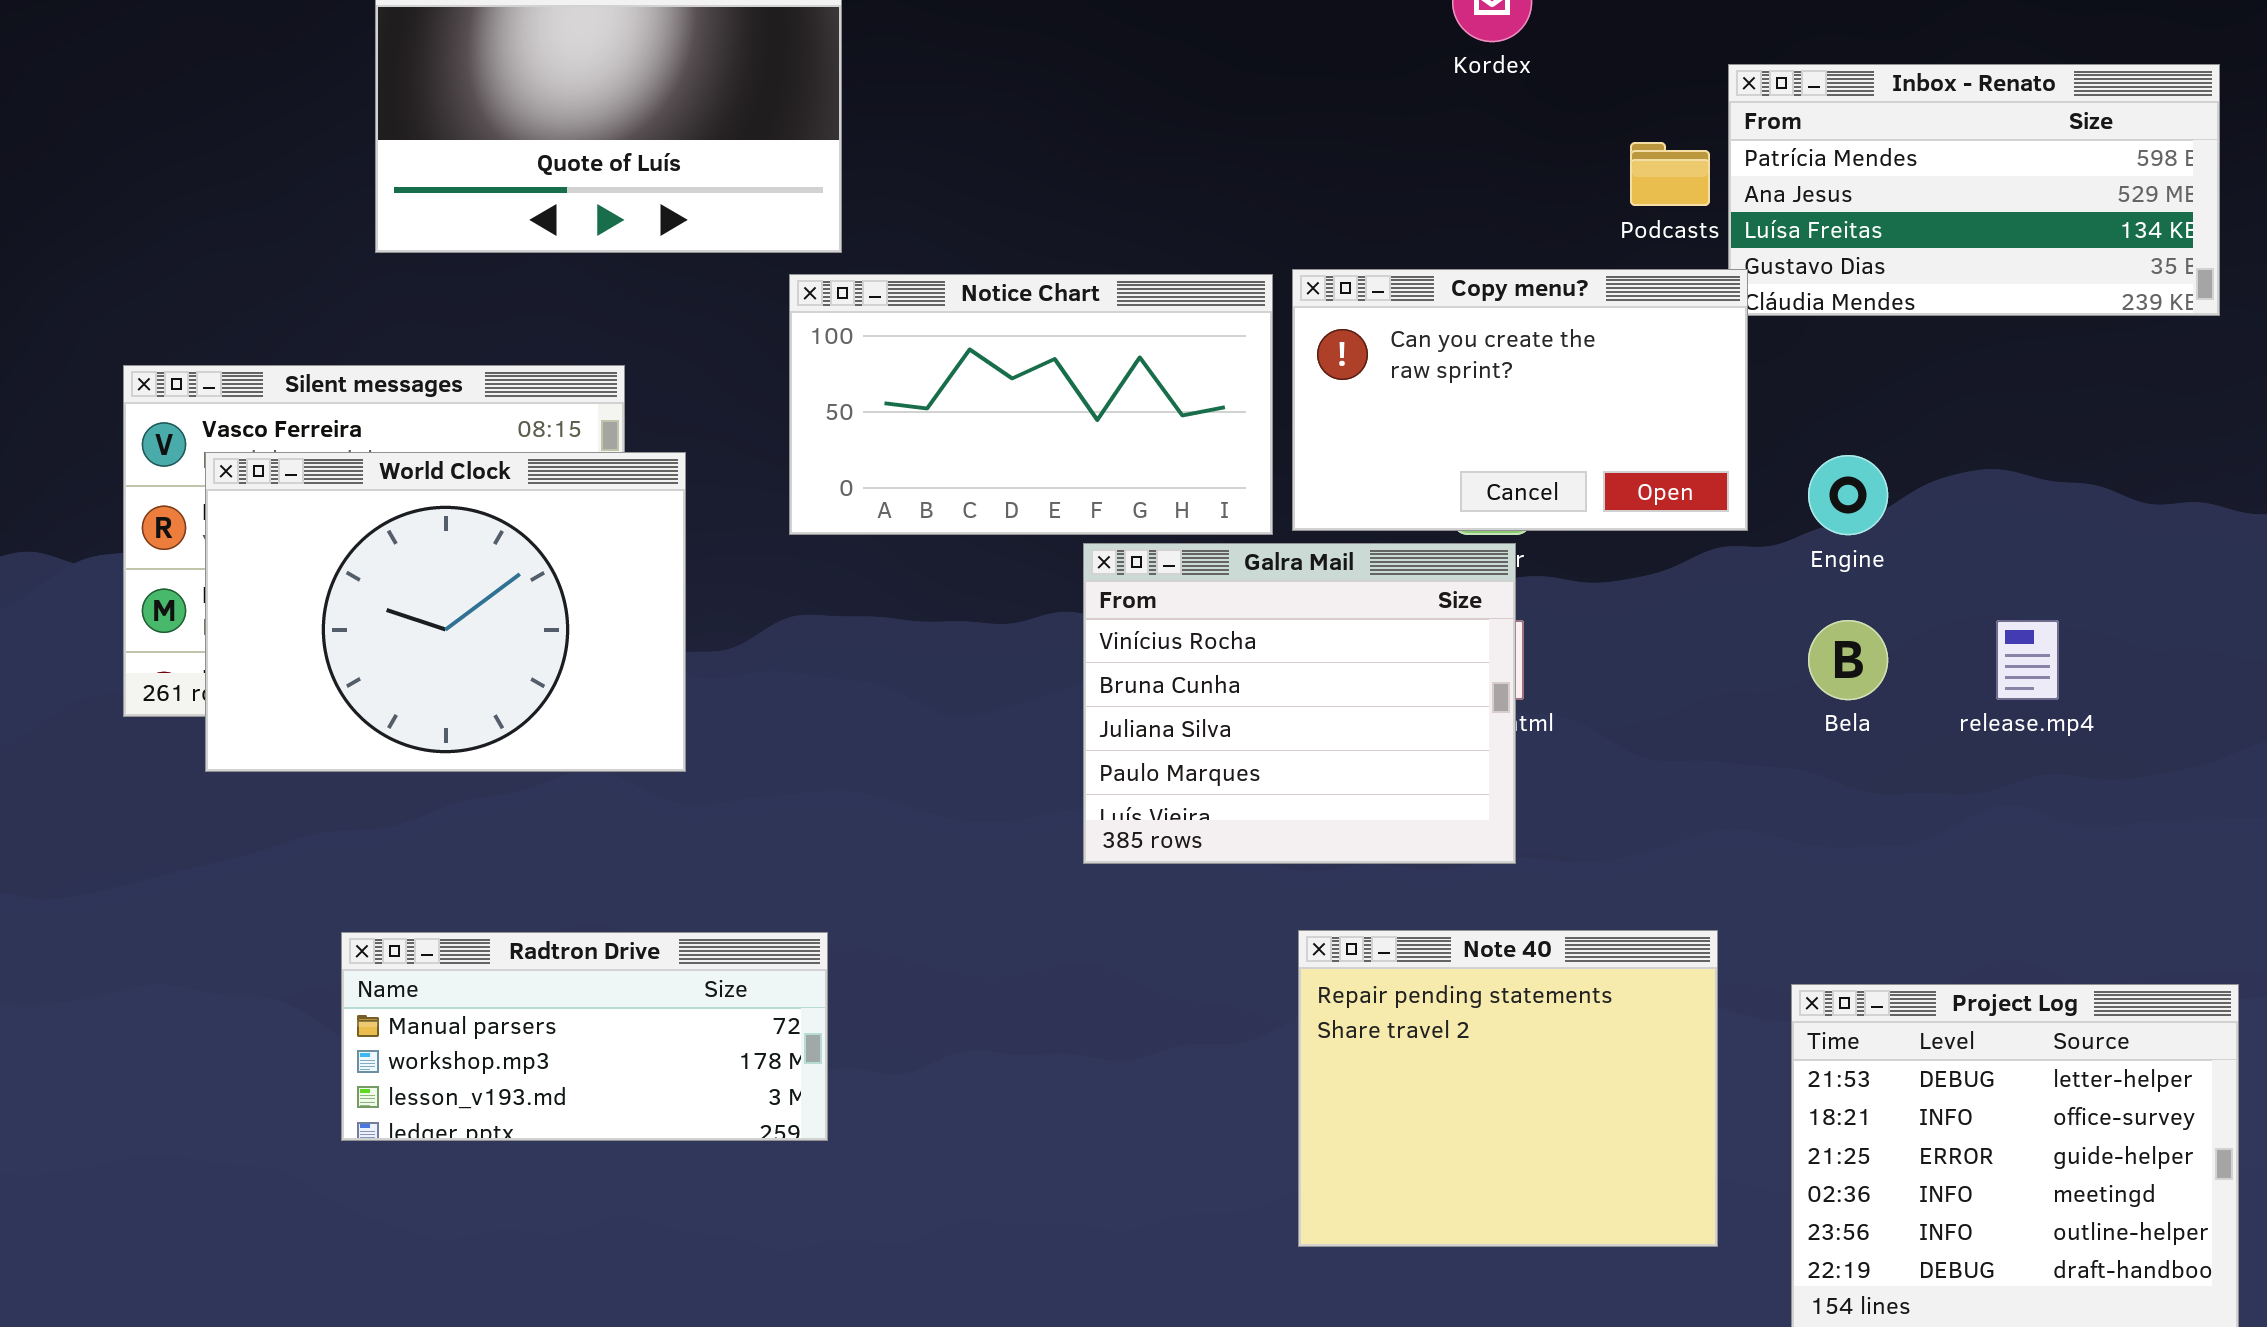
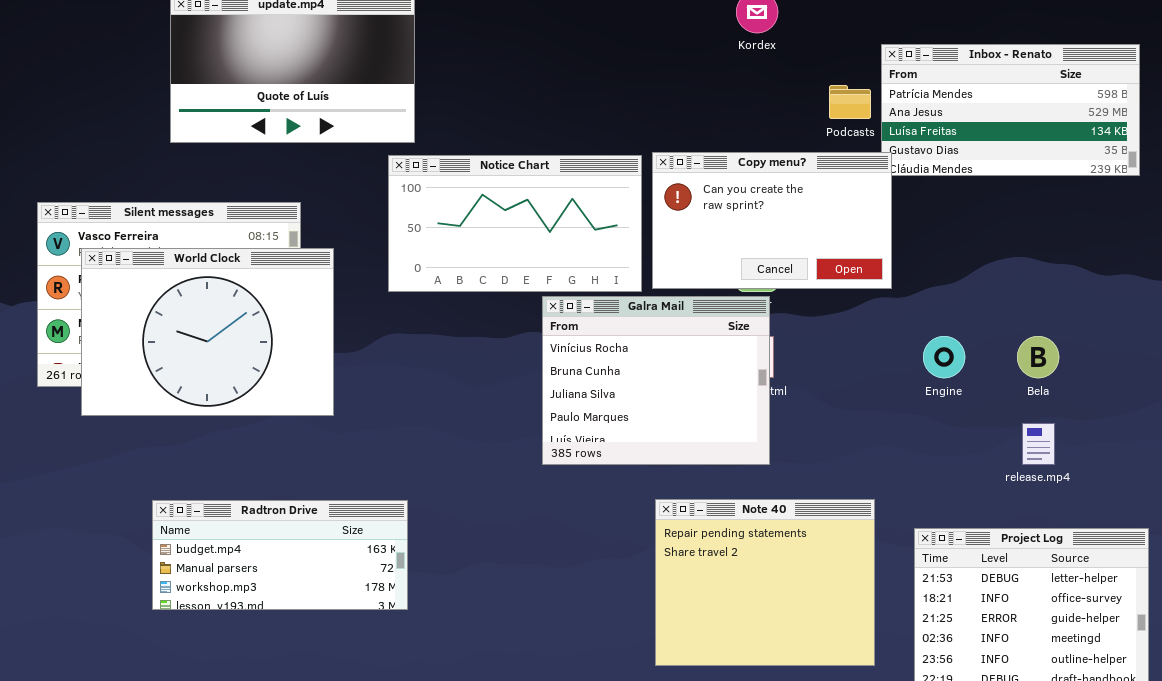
Engine: [1808,455,1888,535] -> [923,336,965,378], moved
Bela: [1808,620,1888,700] -> [1017,336,1059,378], moved
release.mp4: [1996,620,2059,700] -> [1022,423,1055,465], moved
Radtron Drive: [341,932,828,1141] -> [152,500,408,610], scrolled up 1 row

